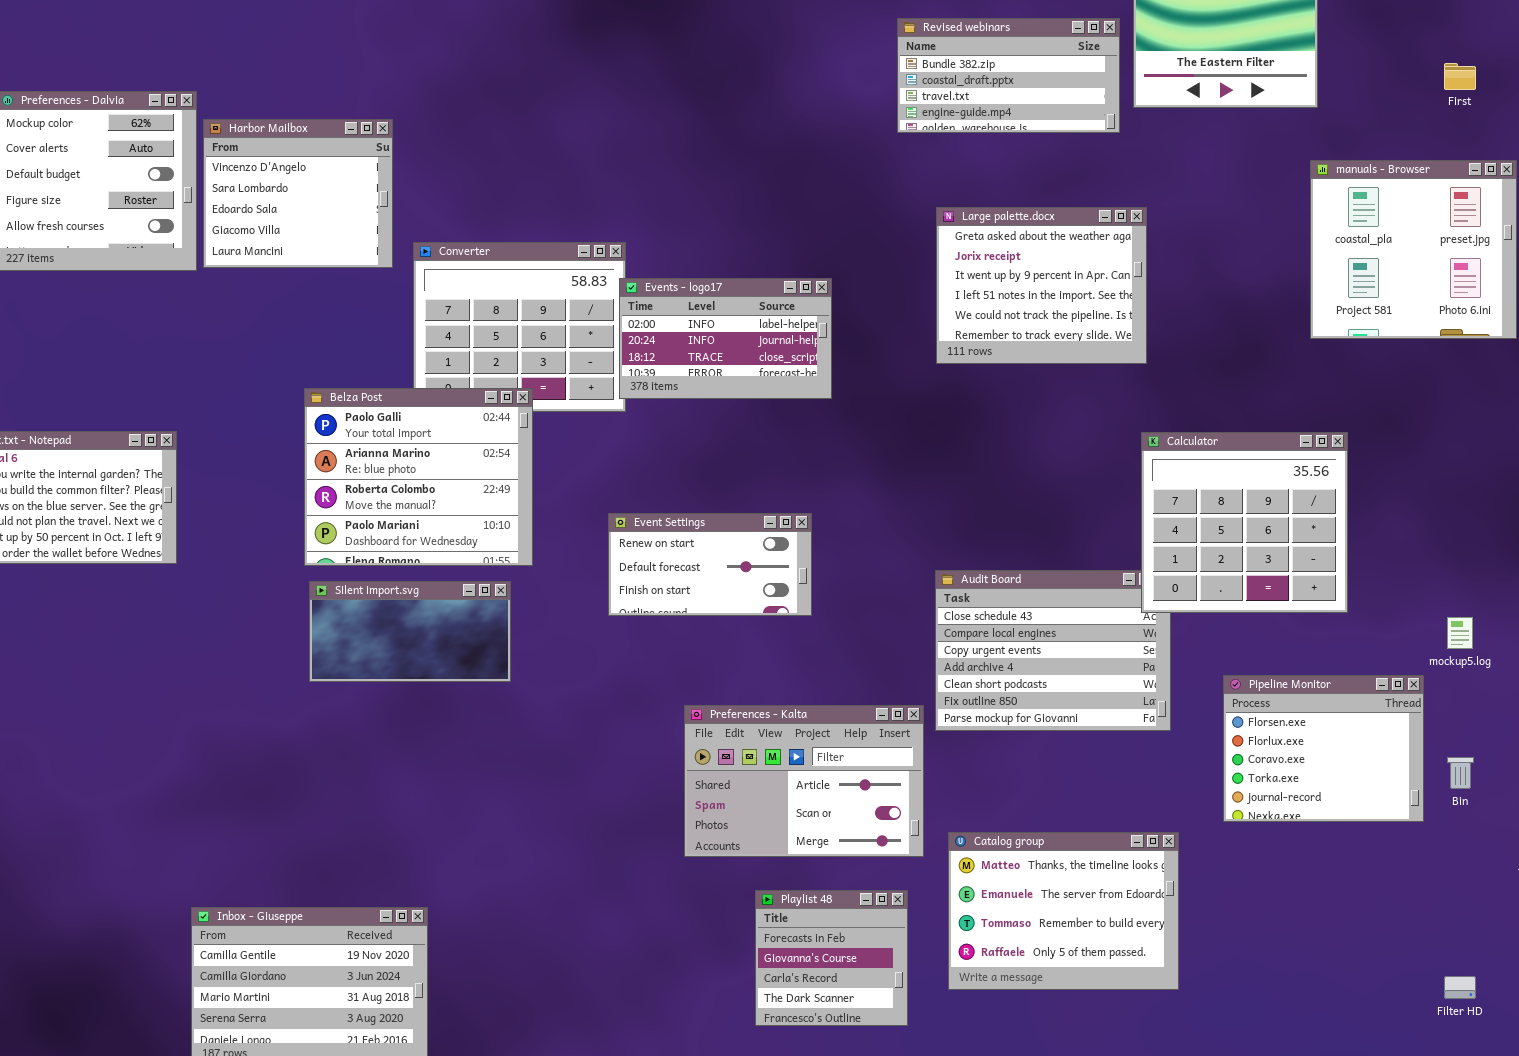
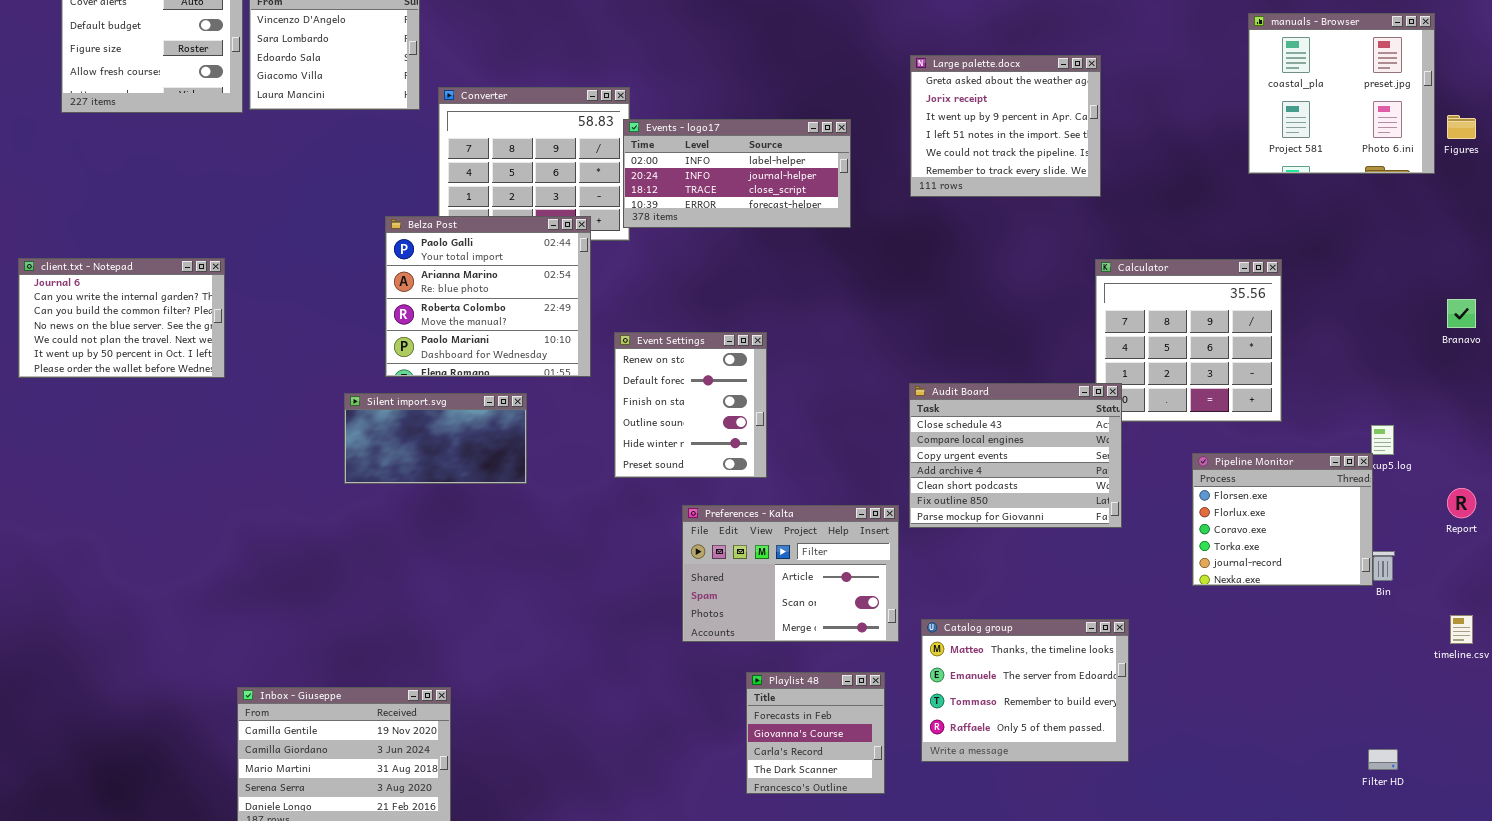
Events - logo17: [619,278,832,399] -> [623,119,851,228], resized
Belza Post: [304,388,533,566] -> [385,216,591,377], moved
Event Settings: [608,513,812,616] -> [614,332,767,478], resized
Audit Board: [935,570,1171,731] -> [909,383,1122,528], raised
Pipeline Monitor: [1223,675,1424,822] -> [1192,453,1373,586], moved

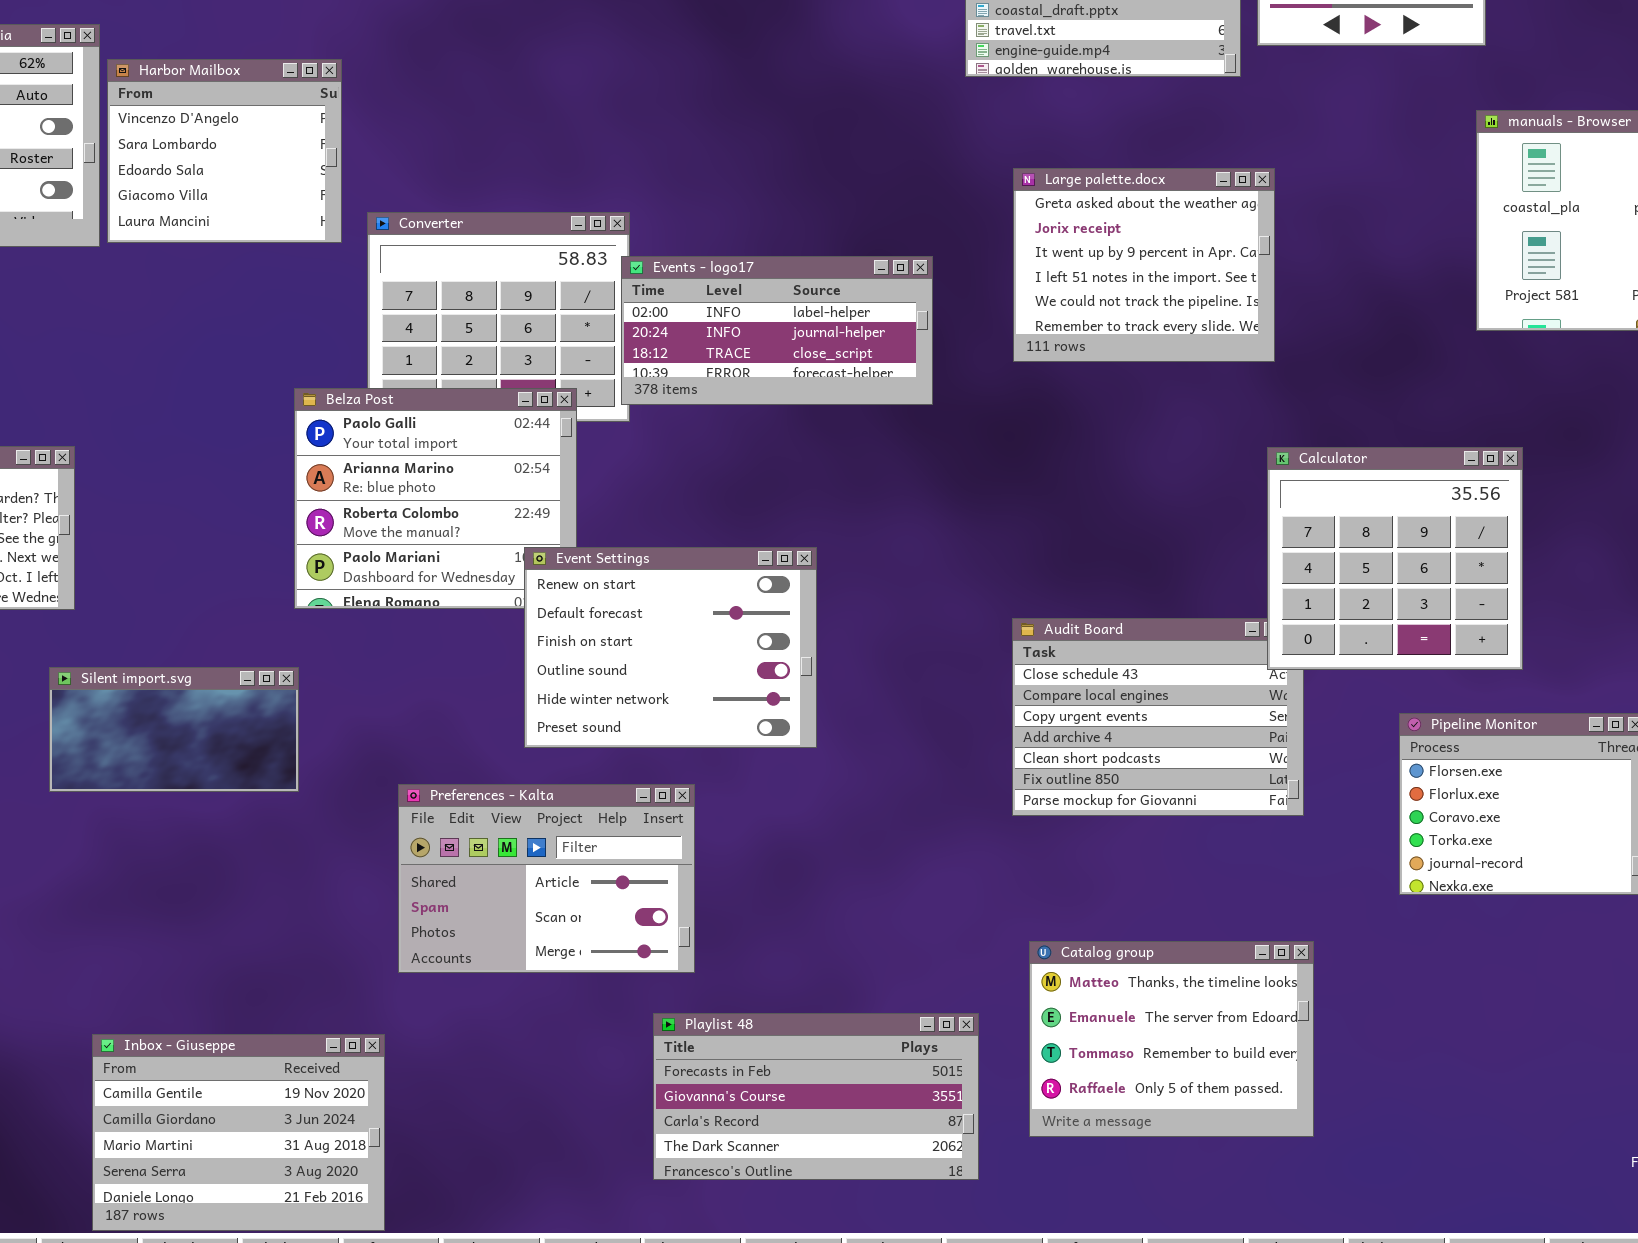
Calculator: [1095,259,1282,422] -> [1267,447,1523,670], raised
Event Settings: [614,332,767,478] -> [524,547,817,748], resized
Silent import.svg: [344,393,527,484] -> [49,667,299,792], moved
Preferences - Kalta: [682,505,899,642] -> [398,784,695,973], moved
Playlist 48: [746,672,885,794] -> [653,1013,979,1180], resized

